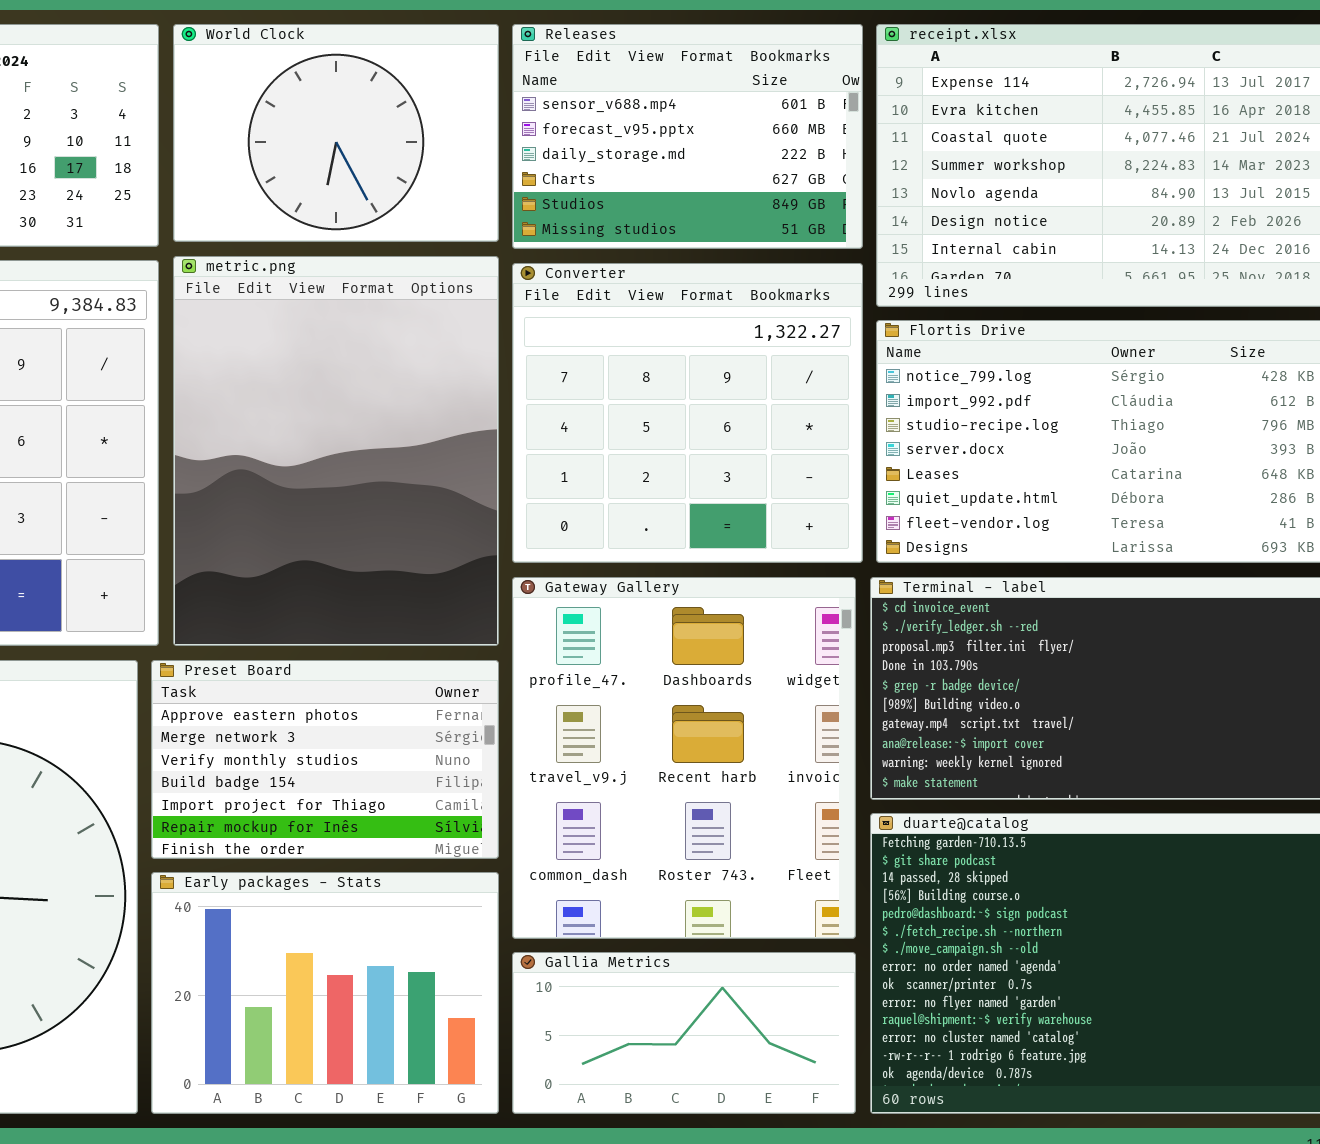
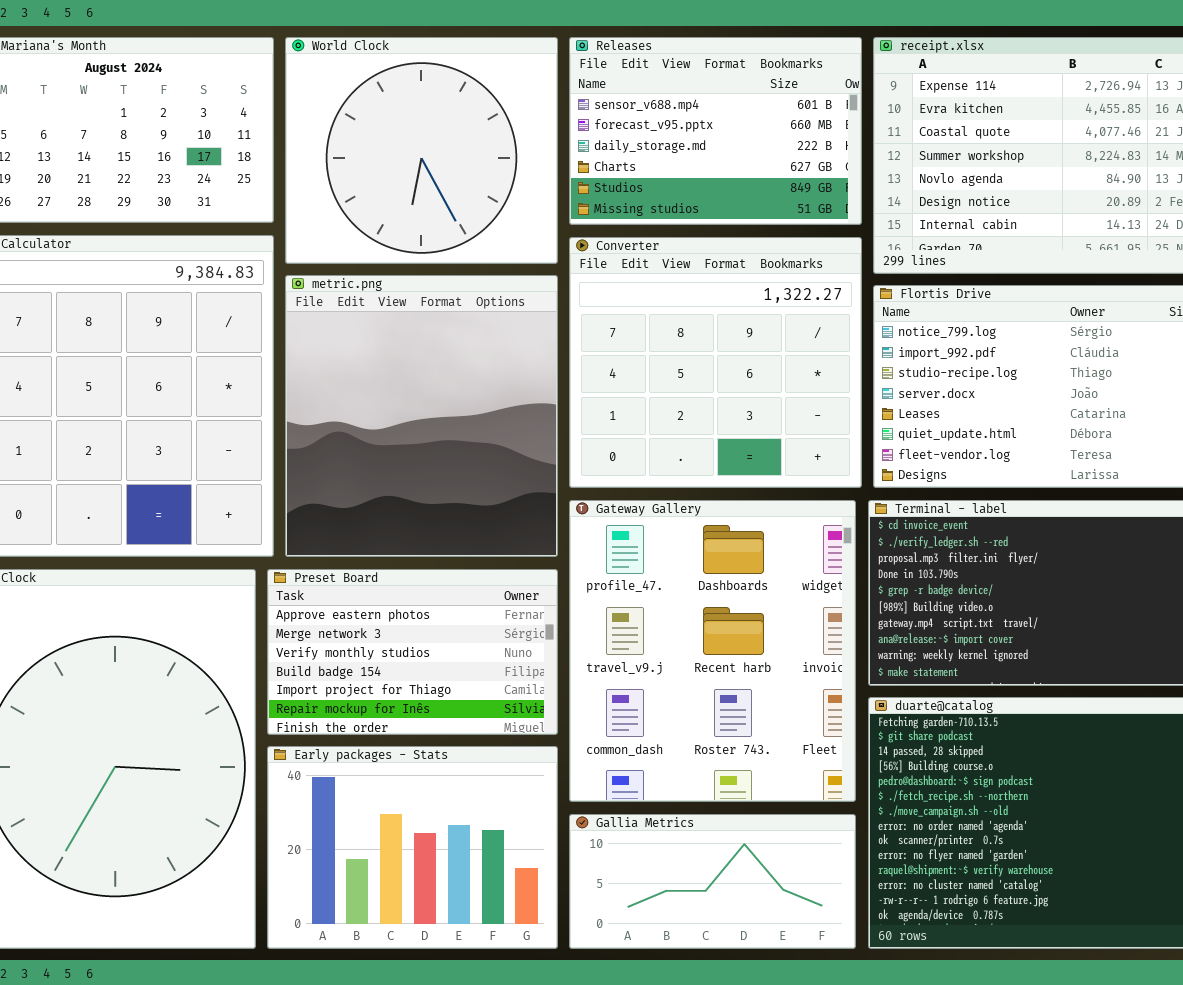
World Clock: [173,24,499,242] -> [285,37,558,264], resized
metric.png: [173,256,499,646] -> [285,275,558,557], resized

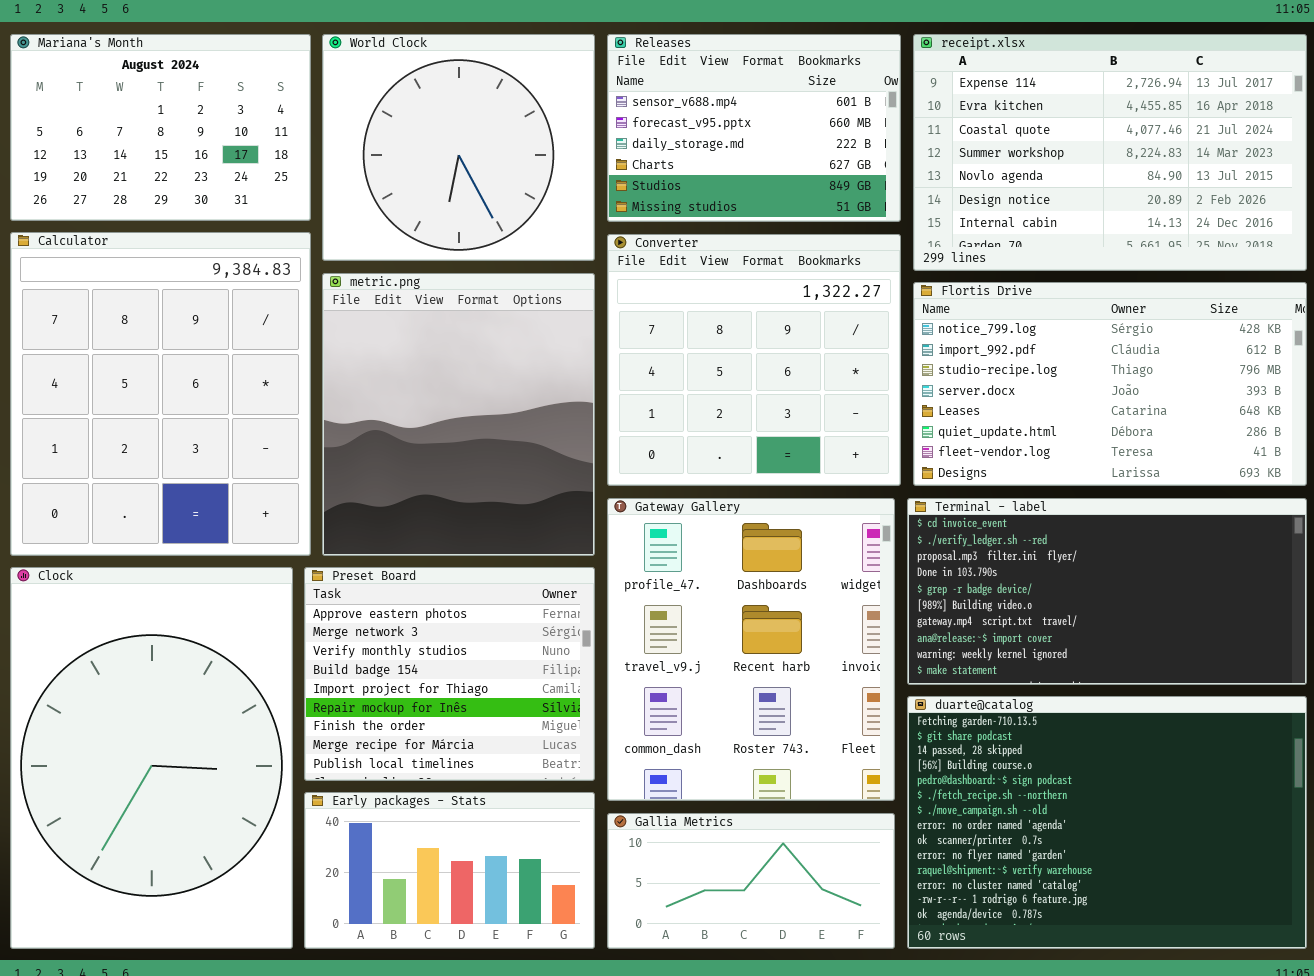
Preset Board: [267,569,558,735] -> [304,567,595,781], resized
Early packages - Stats: [267,746,558,949] -> [304,792,595,949], resized

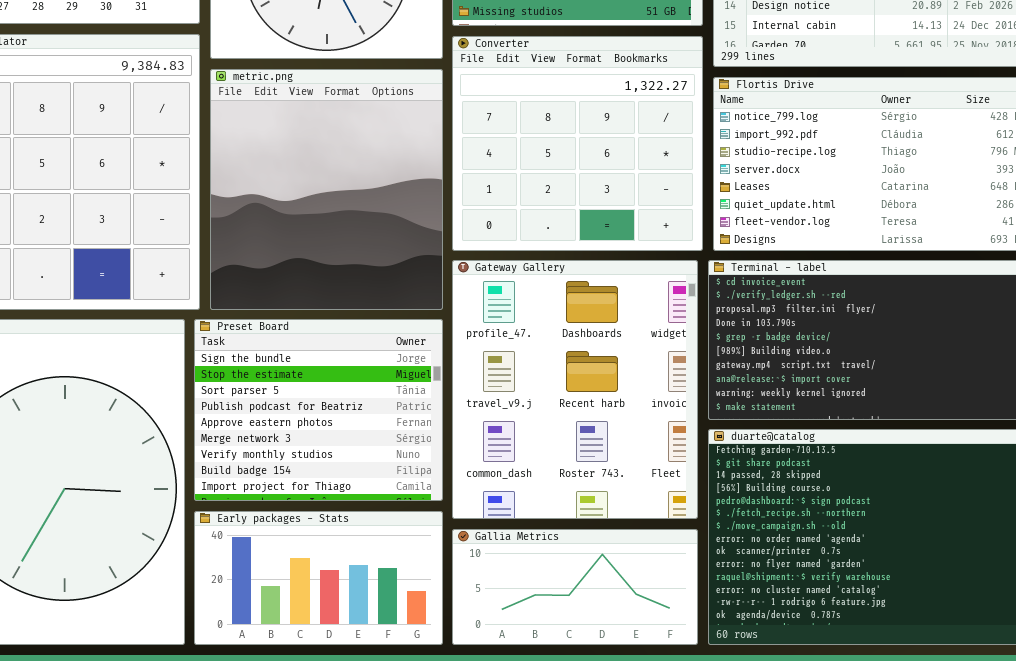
Preset Board: [304,567,595,781] -> [194,319,443,501], scrolled up 4 rows

